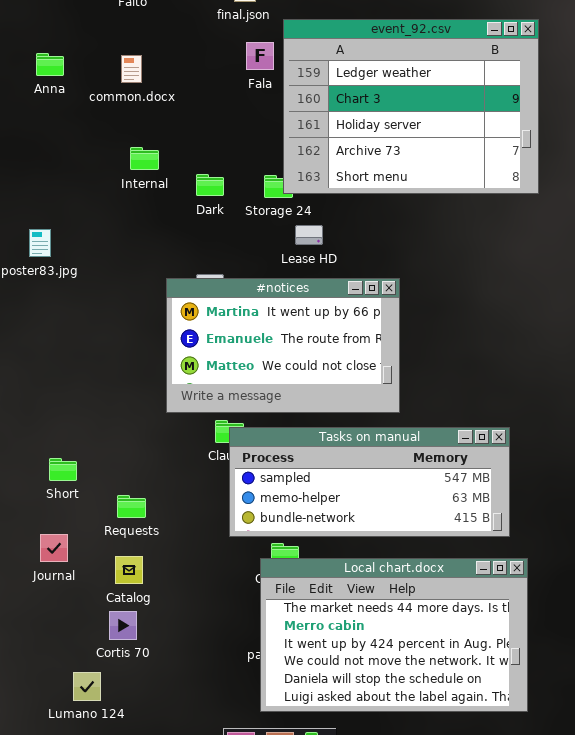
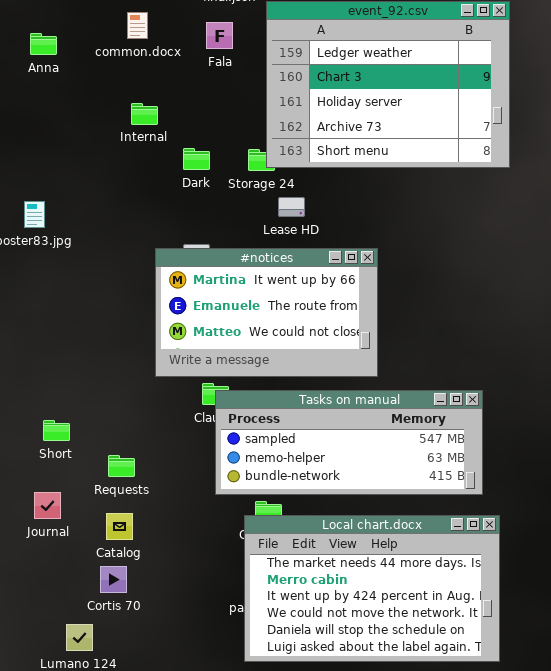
Fala: [246,42,274,70] -> [206,22,233,49], moved
common.docx: [121,55,142,83] -> [127,12,148,39], moved
Internal: [130,147,159,170] -> [131,103,158,125], moved

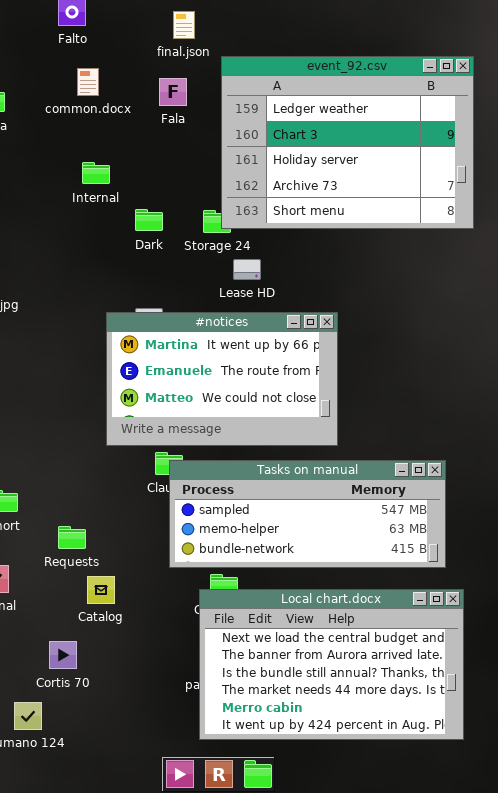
Catalog: [106,513,133,540] -> [87,576,115,604], moved
Local chart.docx: [244,515,500,662] -> [199,589,464,740], scrolled up 3 rows

